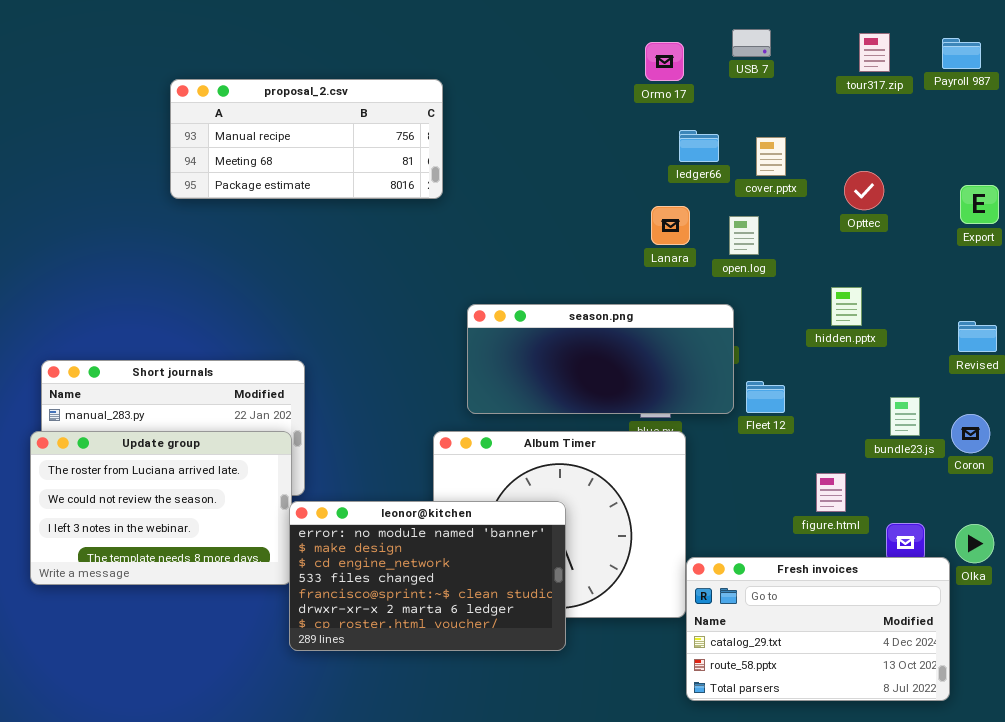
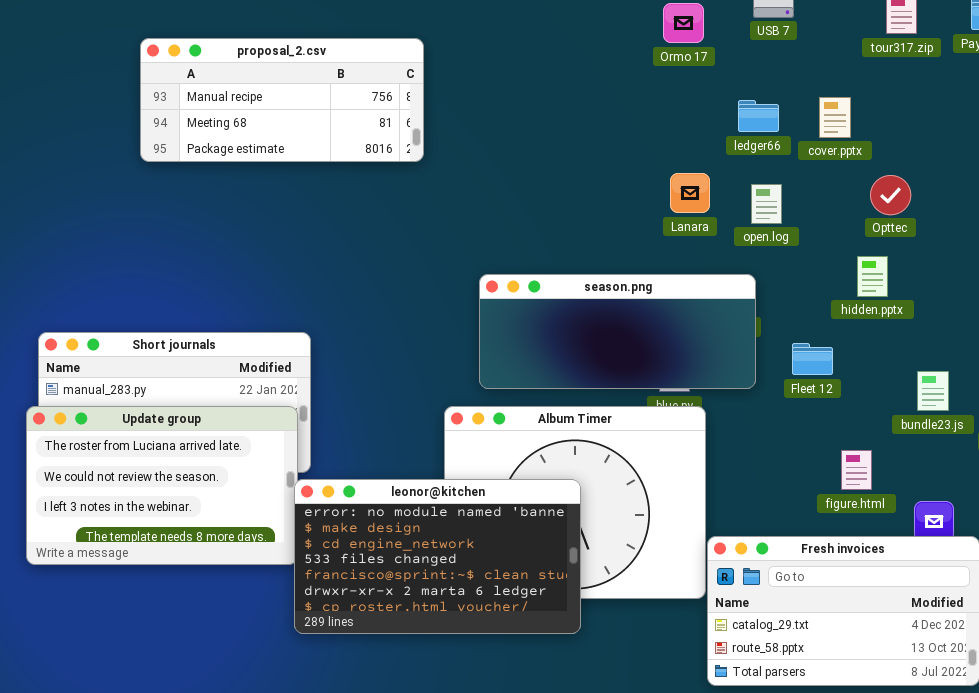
proposal_2.csv: [170,79,443,199] -> [140,38,424,162], moved
ledger66: [679,130,719,162] -> [738,100,779,132], moved
cover.pptx: [756,137,786,176] -> [819,97,851,138], moved
Opttec: [844,171,884,210] -> [870,175,911,215], moved
Fleet 12: [746,381,785,413] -> [792,343,833,375], moved

